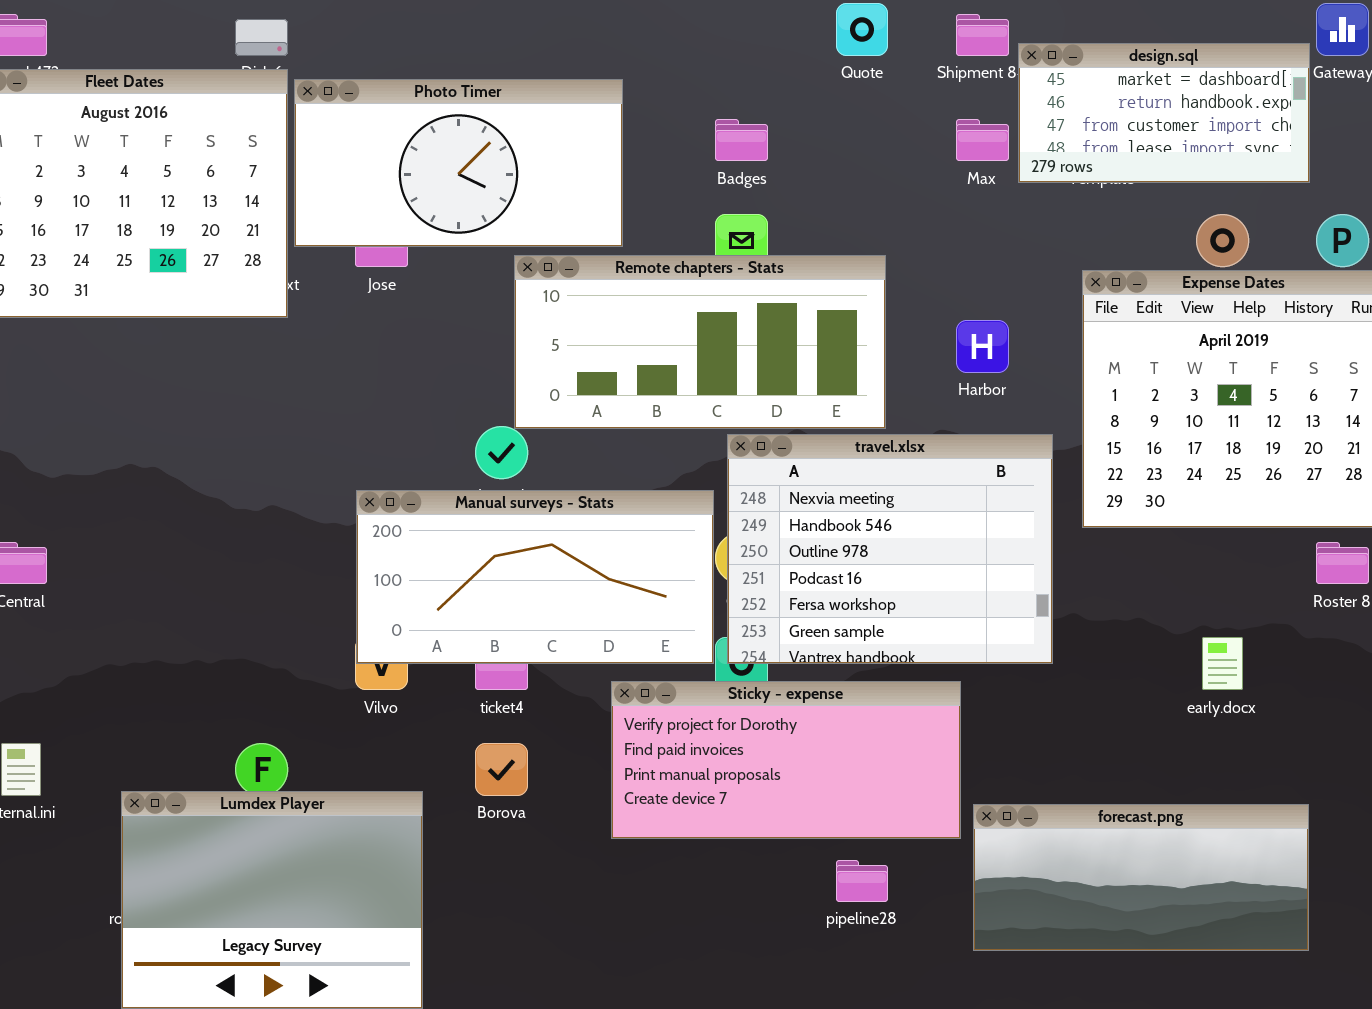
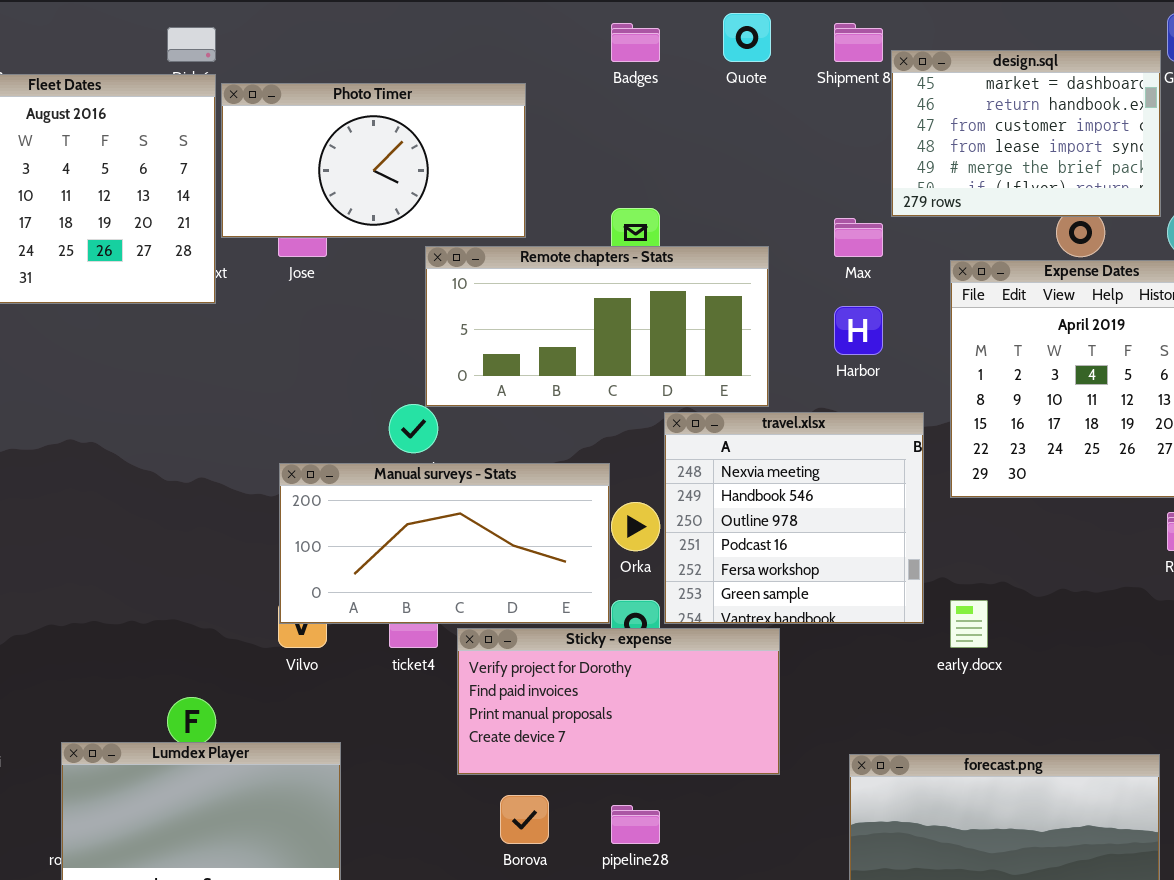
design.sql: [1018,43,1310,183] -> [891,50,1161,217], resized
Badges: [715,119,768,161] -> [611,23,660,62], moved
Max: [956,119,1009,161] -> [834,218,883,257], moved
travel.xlsx: [727,434,1053,664] -> [664,412,924,624], resized
early.docx: [1202,637,1243,690] -> [950,600,988,648], moved
Sticky - expense: [611,681,961,839] -> [457,628,780,775], moved
Borova: [475,743,528,796] -> [500,795,549,844], moved
pipeline28: [836,860,888,902] -> [611,805,660,844], moved

